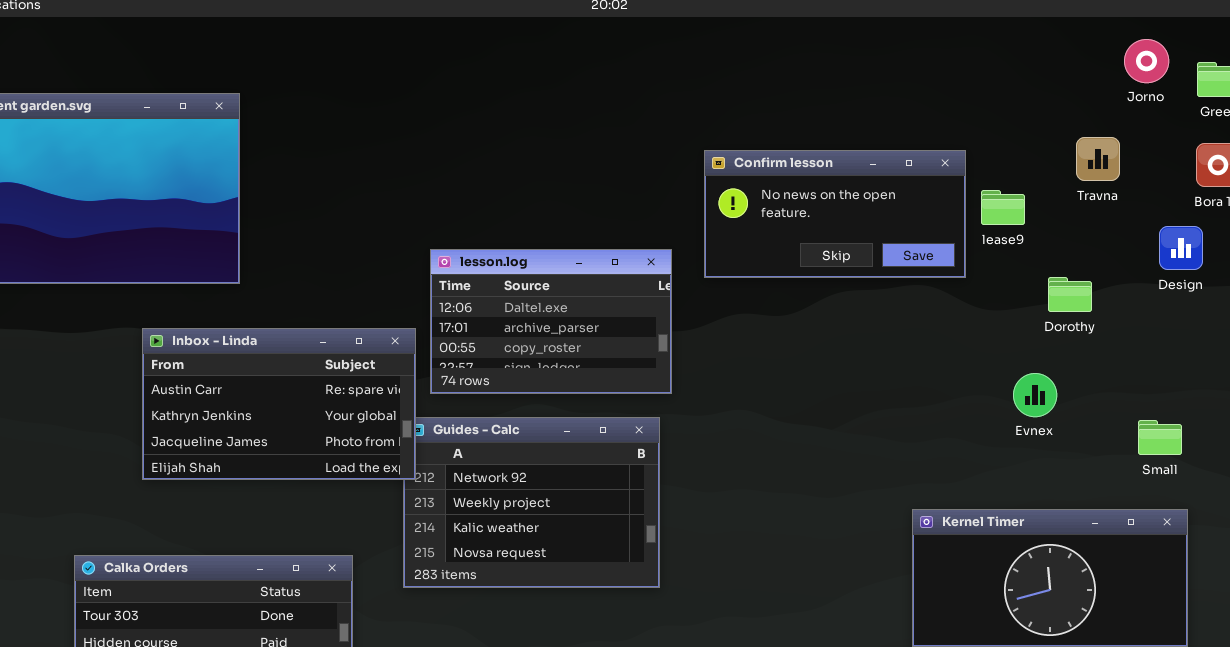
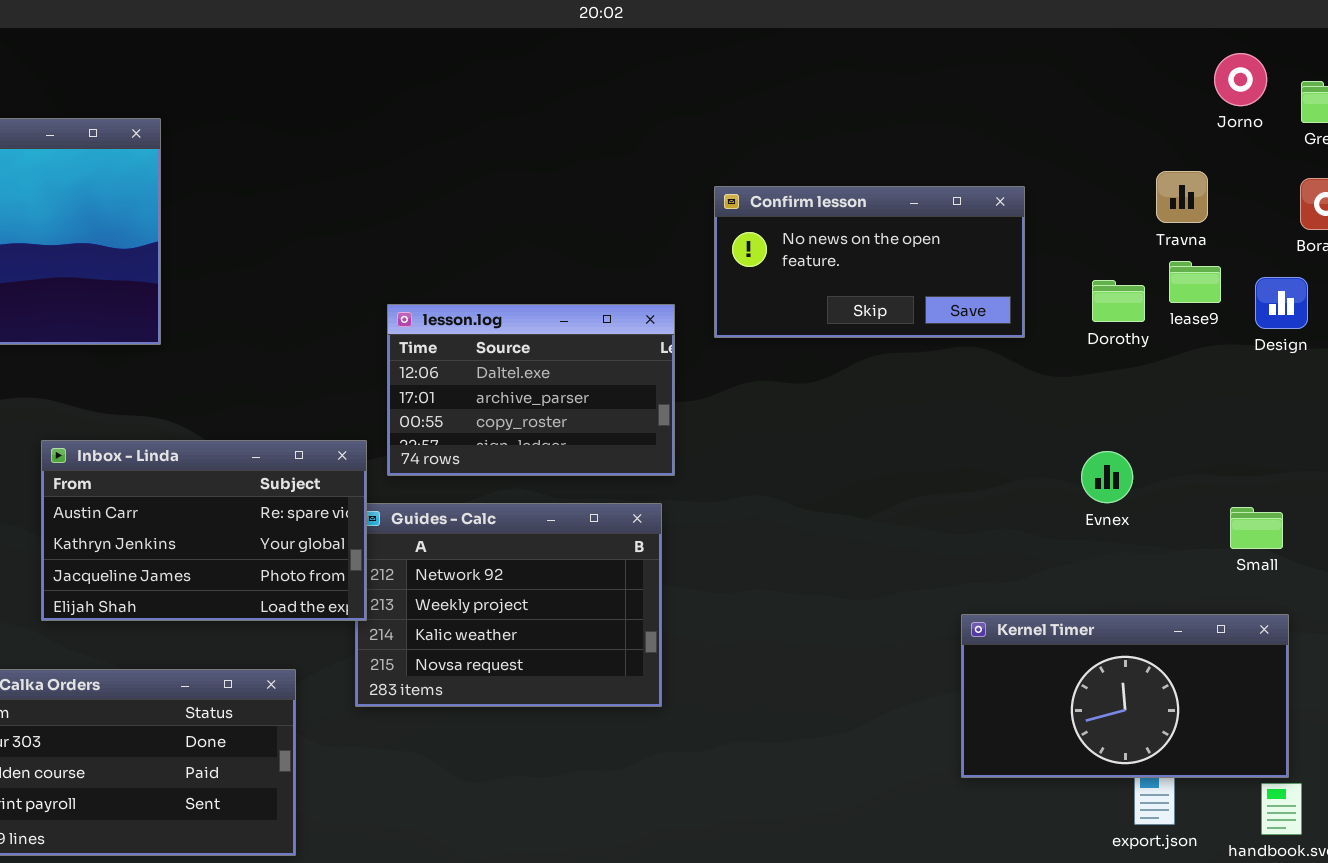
lease9: [981,190,1025,225] -> [1169,261,1221,303], moved
Dorothy: [1048,277,1092,312] -> [1092,280,1145,322], moved
Inbox - Linda: [142,328,416,480] -> [41,440,367,621], moved

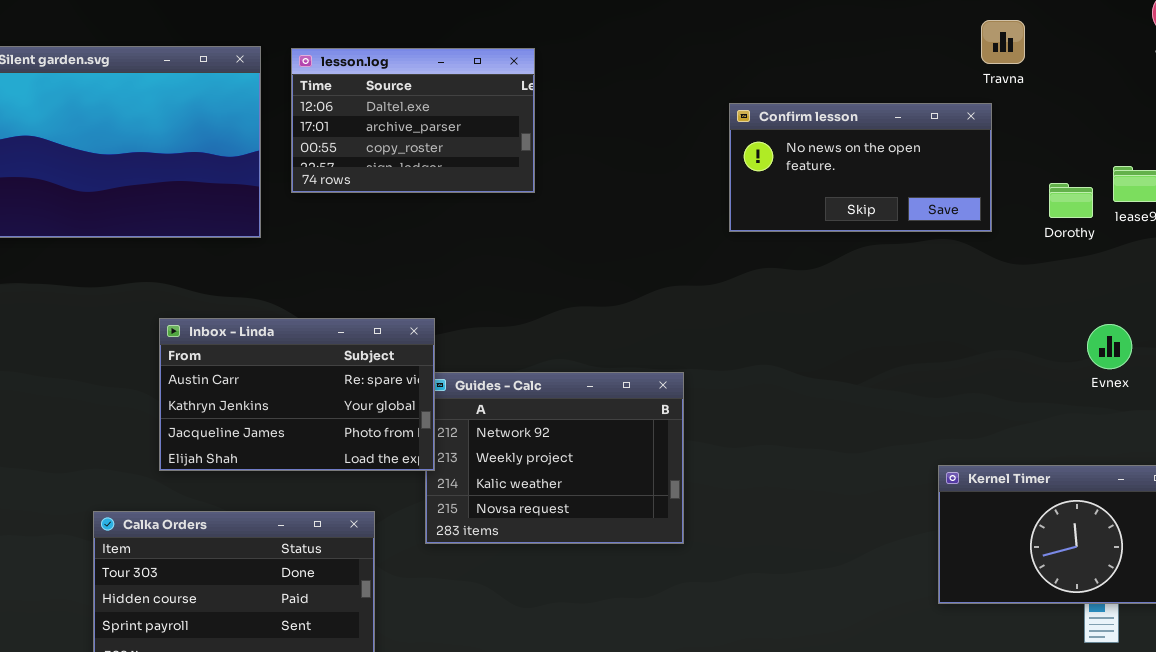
Travna: [1156,171,1208,223] -> [981,20,1025,64], moved
lesson.log: [387,304,675,476] -> [291,48,535,193], moved
Evnex: [1081,451,1133,503] -> [1087,324,1132,369], moved

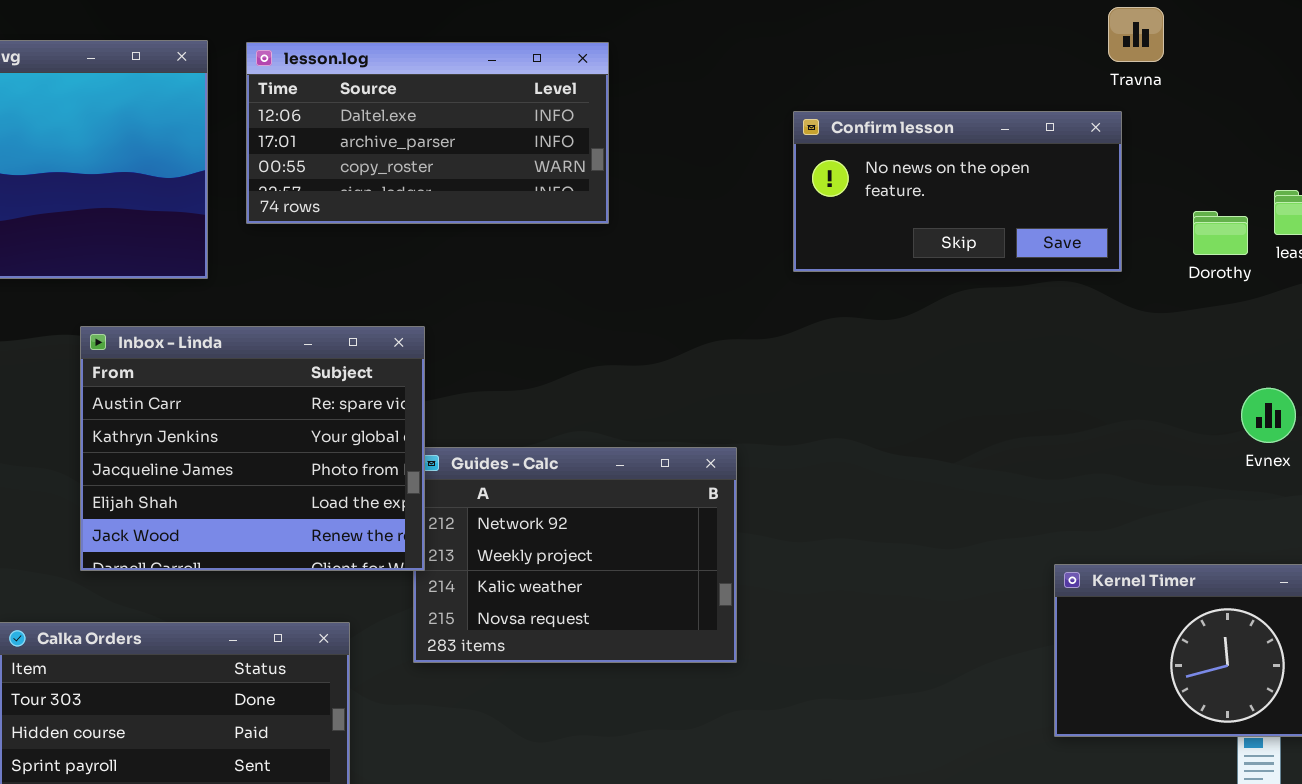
lesson.log: [291,48,535,193] -> [246,42,609,224], resized
Inbox - Linda: [159,318,435,471] -> [80,326,425,571], resized

